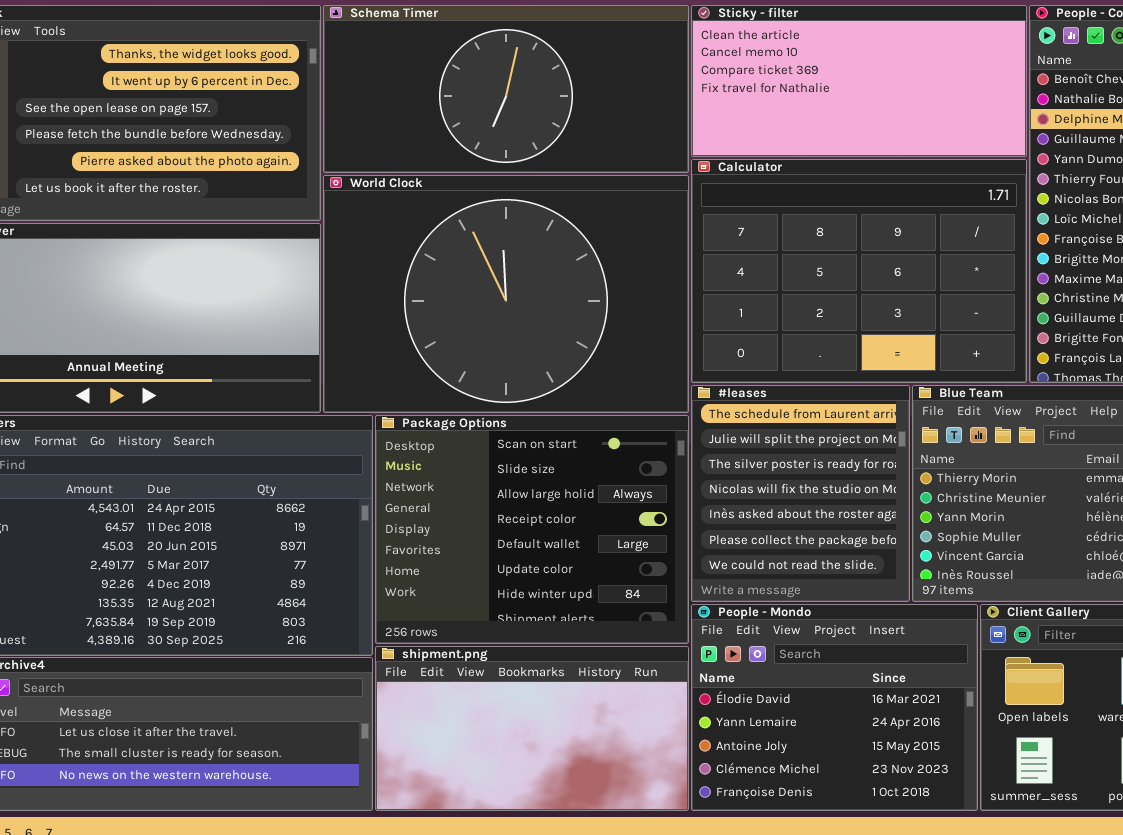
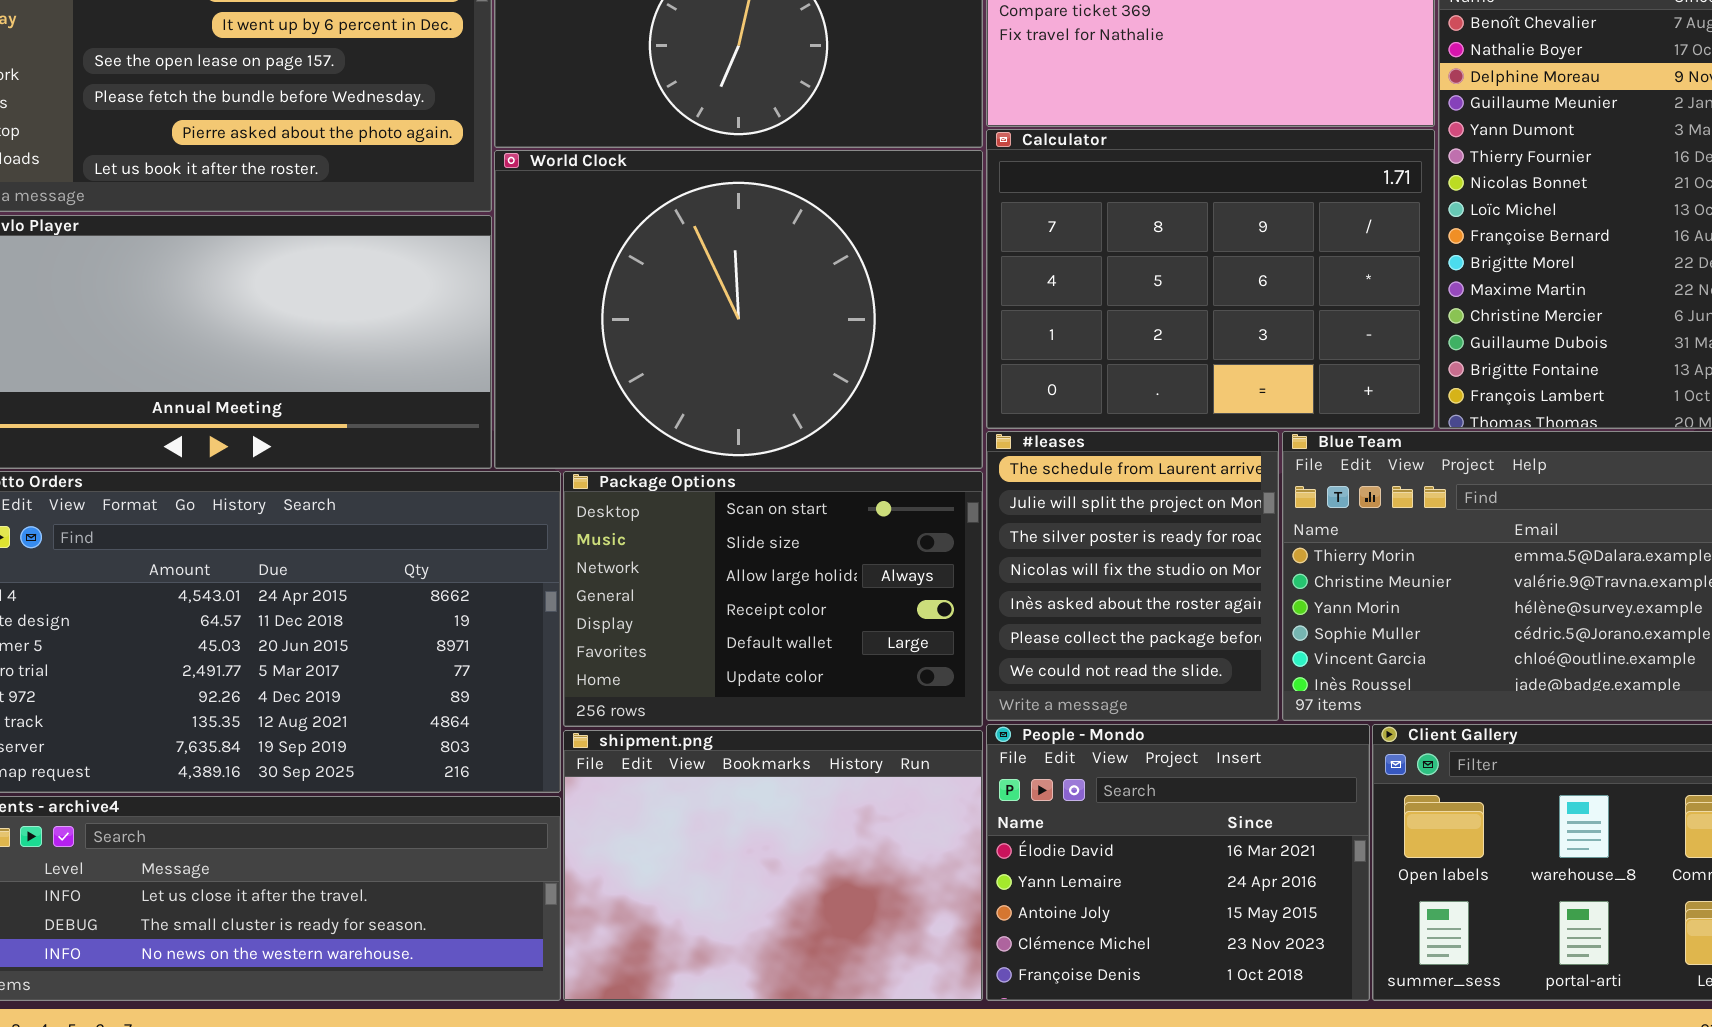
Package Options: [375,415,689,644] -> [563,471,983,727], resized
shipment.png: [375,646,689,811] -> [563,730,983,1001], resized

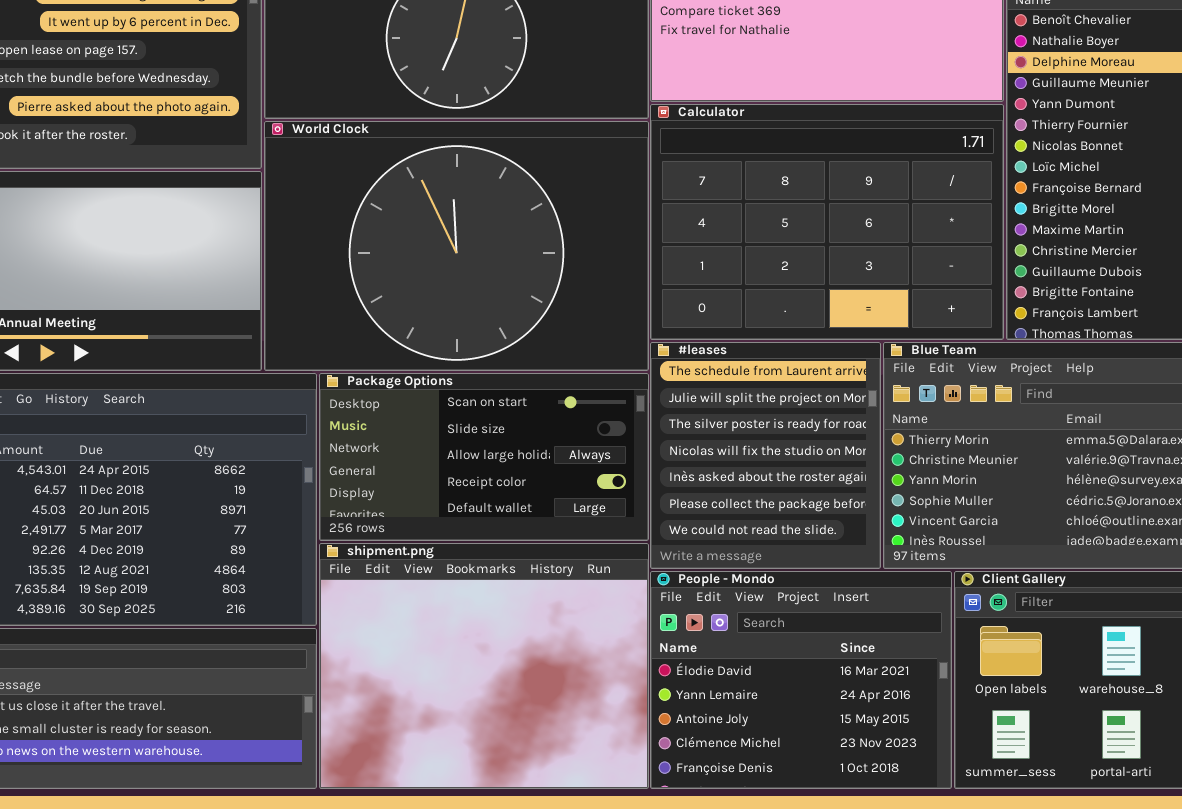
Package Options: [563,471,983,727] -> [319,373,649,541], resized
shipment.png: [563,730,983,1001] -> [319,543,649,789], resized

